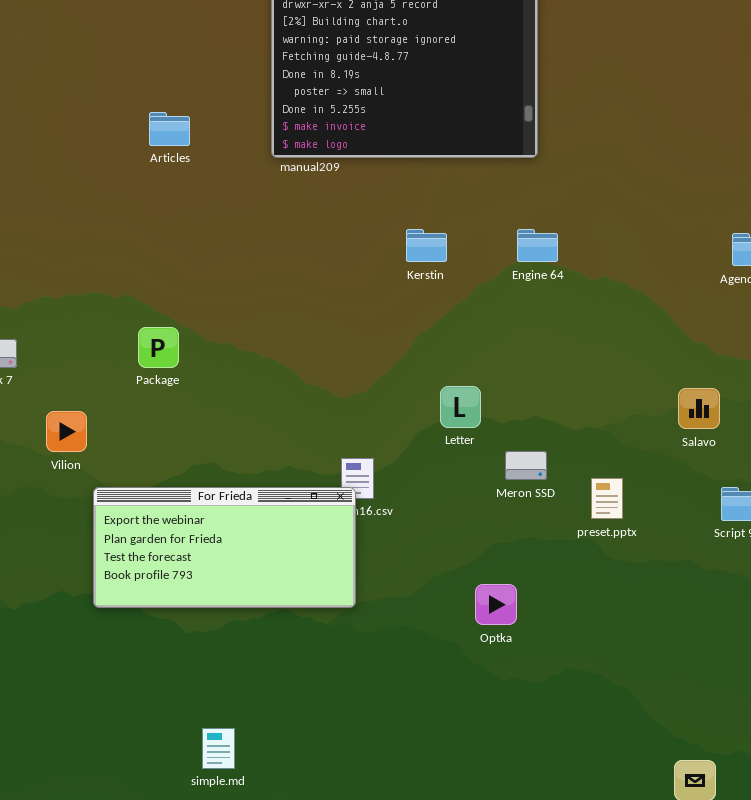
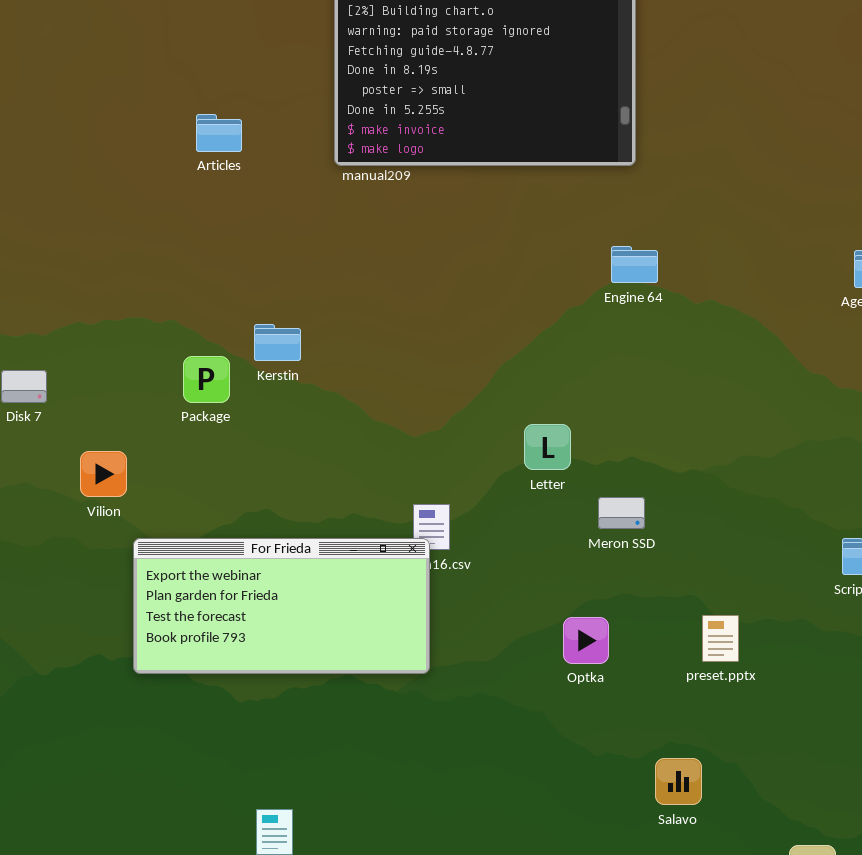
Kerstin: [406,229,447,262] -> [254,324,301,361], moved
Salavo: [678,388,720,429] -> [655,758,702,805], moved
preset.pptx: [591,478,623,519] -> [702,615,739,662], moved
Optka: [475,584,517,625] -> [563,617,609,664], moved

